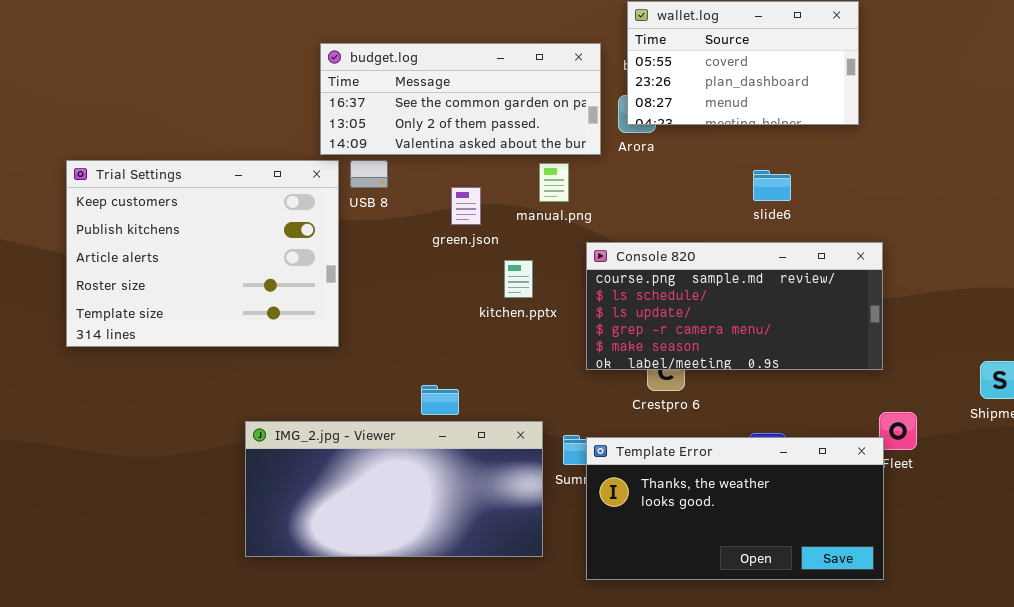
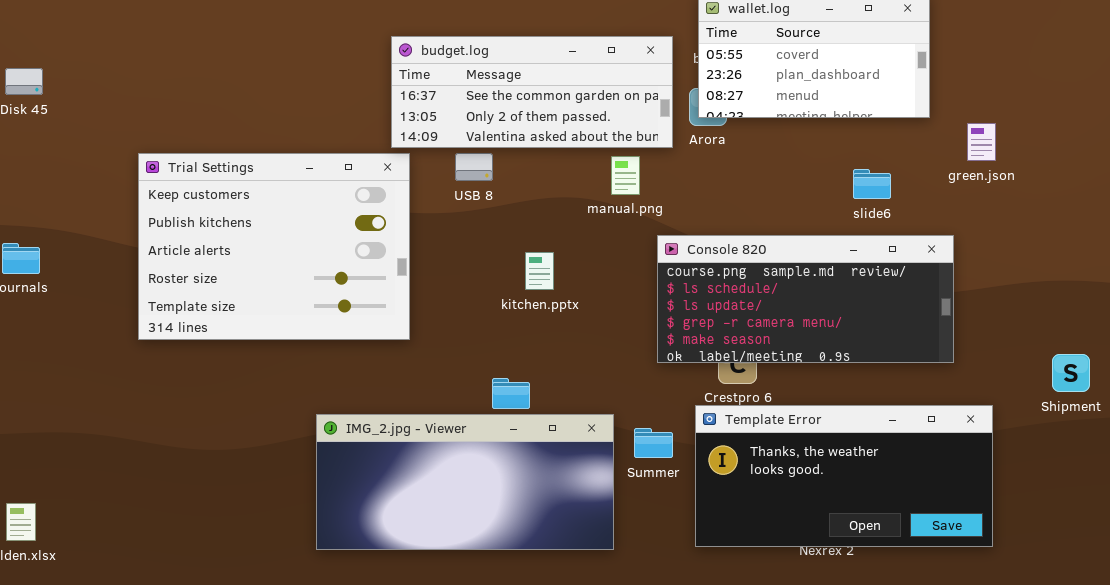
USB 8: [350,160,388,188] -> [455,153,493,181], moved
slide6: [753,170,791,201] -> [853,169,891,199], moved
green.json: [451,187,481,225] -> [967,123,996,161], moved
kitchen.pptx: [504,260,533,298] -> [525,252,554,290], moved
Template Error: [586,437,884,580] -> [695,405,993,547], moved

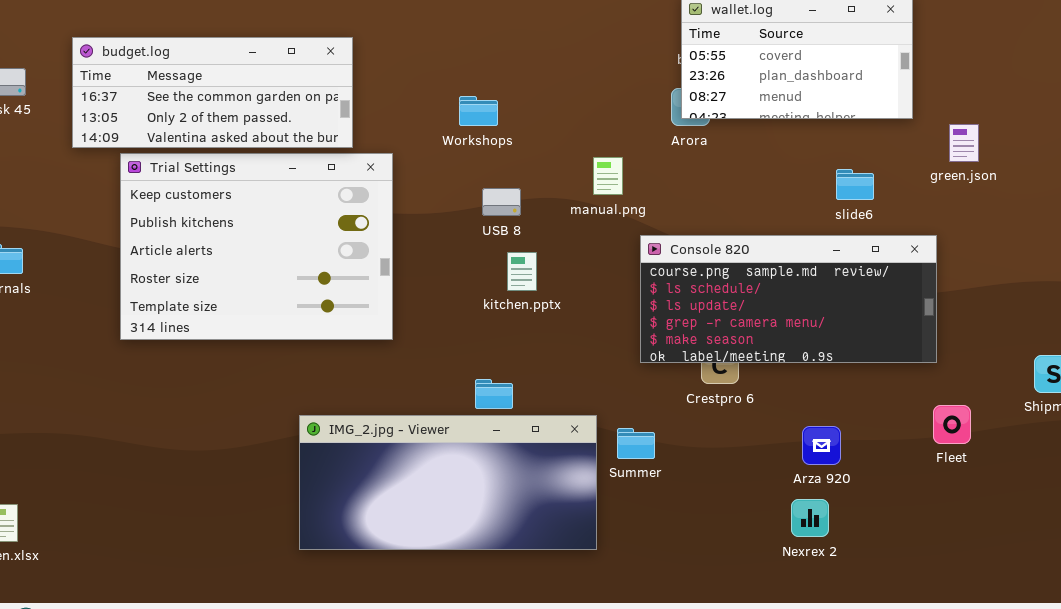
budget.log: [391,36,673,148] -> [72,37,353,148], moved
USB 8: [455,153,493,181] -> [482,188,521,216], moved
Template Error: [695,405,993,547] -> none, closed

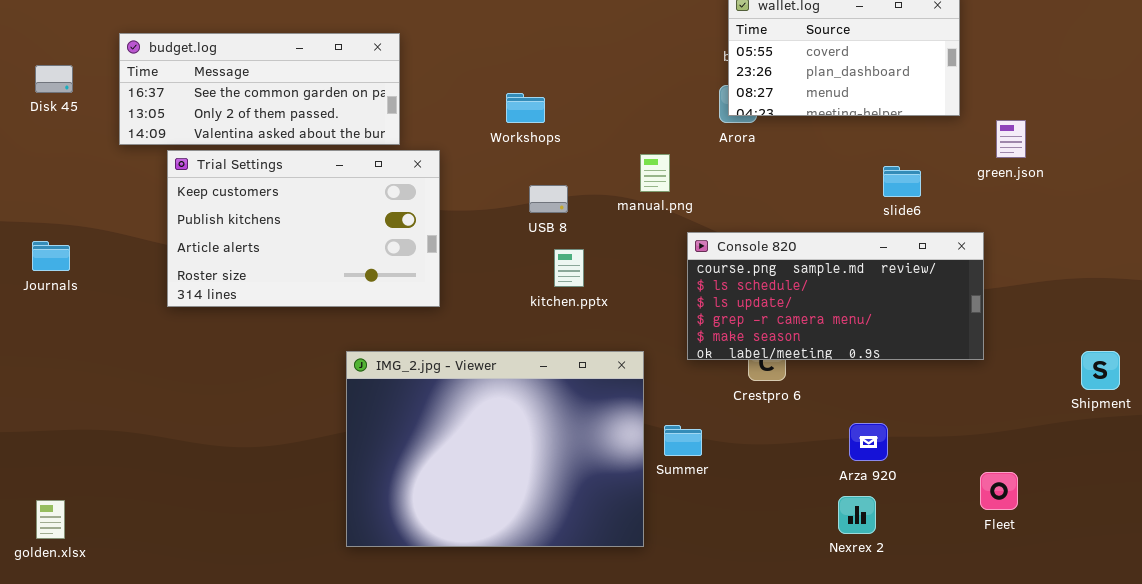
Trial Settings: [120,153,393,340] -> [167,150,440,307], resized
Fleet: [933,405,971,444] -> [980,472,1018,510], moved
IMG_2.jpg - Viewer: [299,415,597,550] -> [346,351,644,547], resized

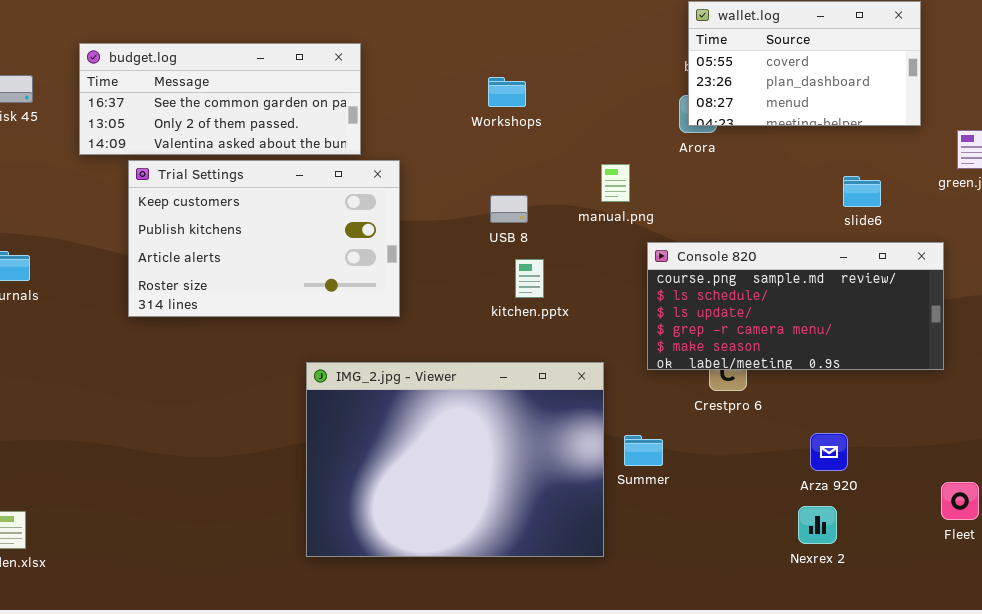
Workshops: [506,93,545,123] -> [488,77,526,107], moved

